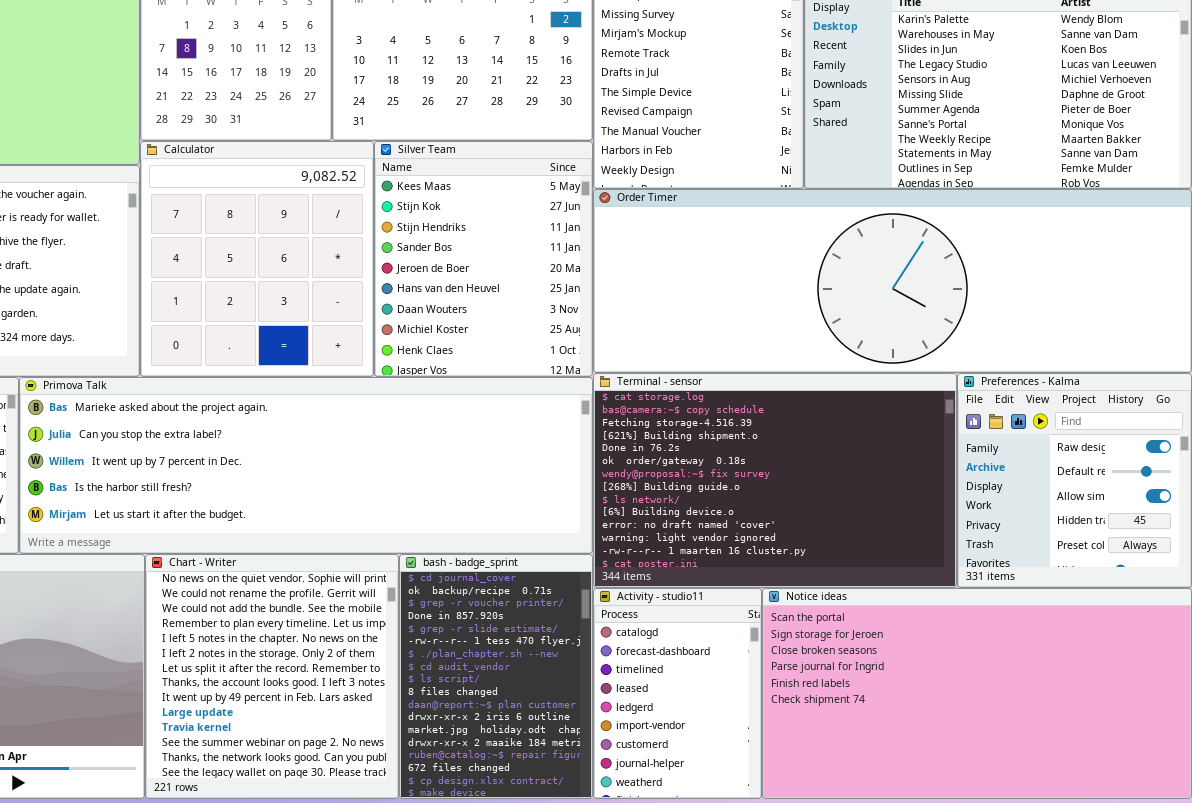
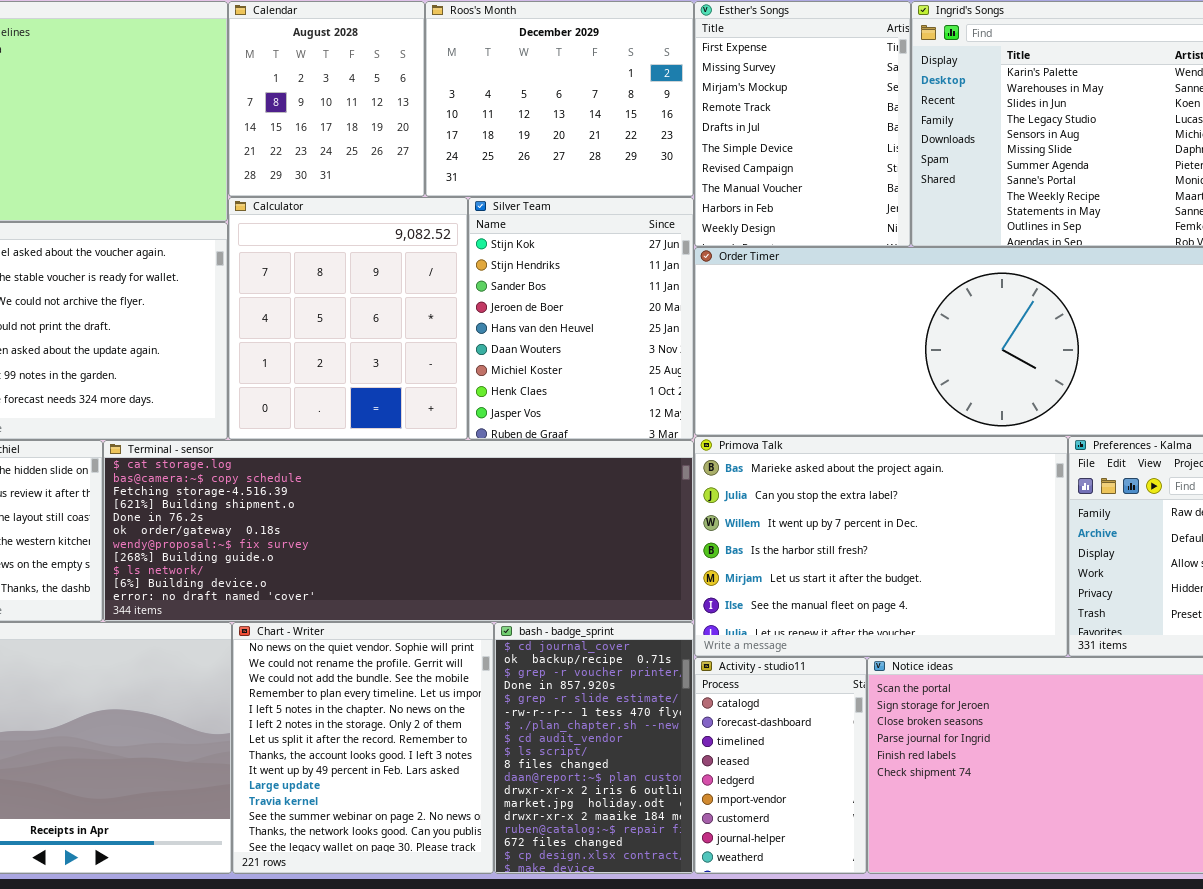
Silver Team: [374,141,593,377] -> [468,197,694,440], scrolled down 1 row
Terminal - sensor: [593,373,957,588] -> [103,440,694,622], moved, resized
Primova Talk: [19,377,593,554] -> [694,436,1068,657], moved, resized

